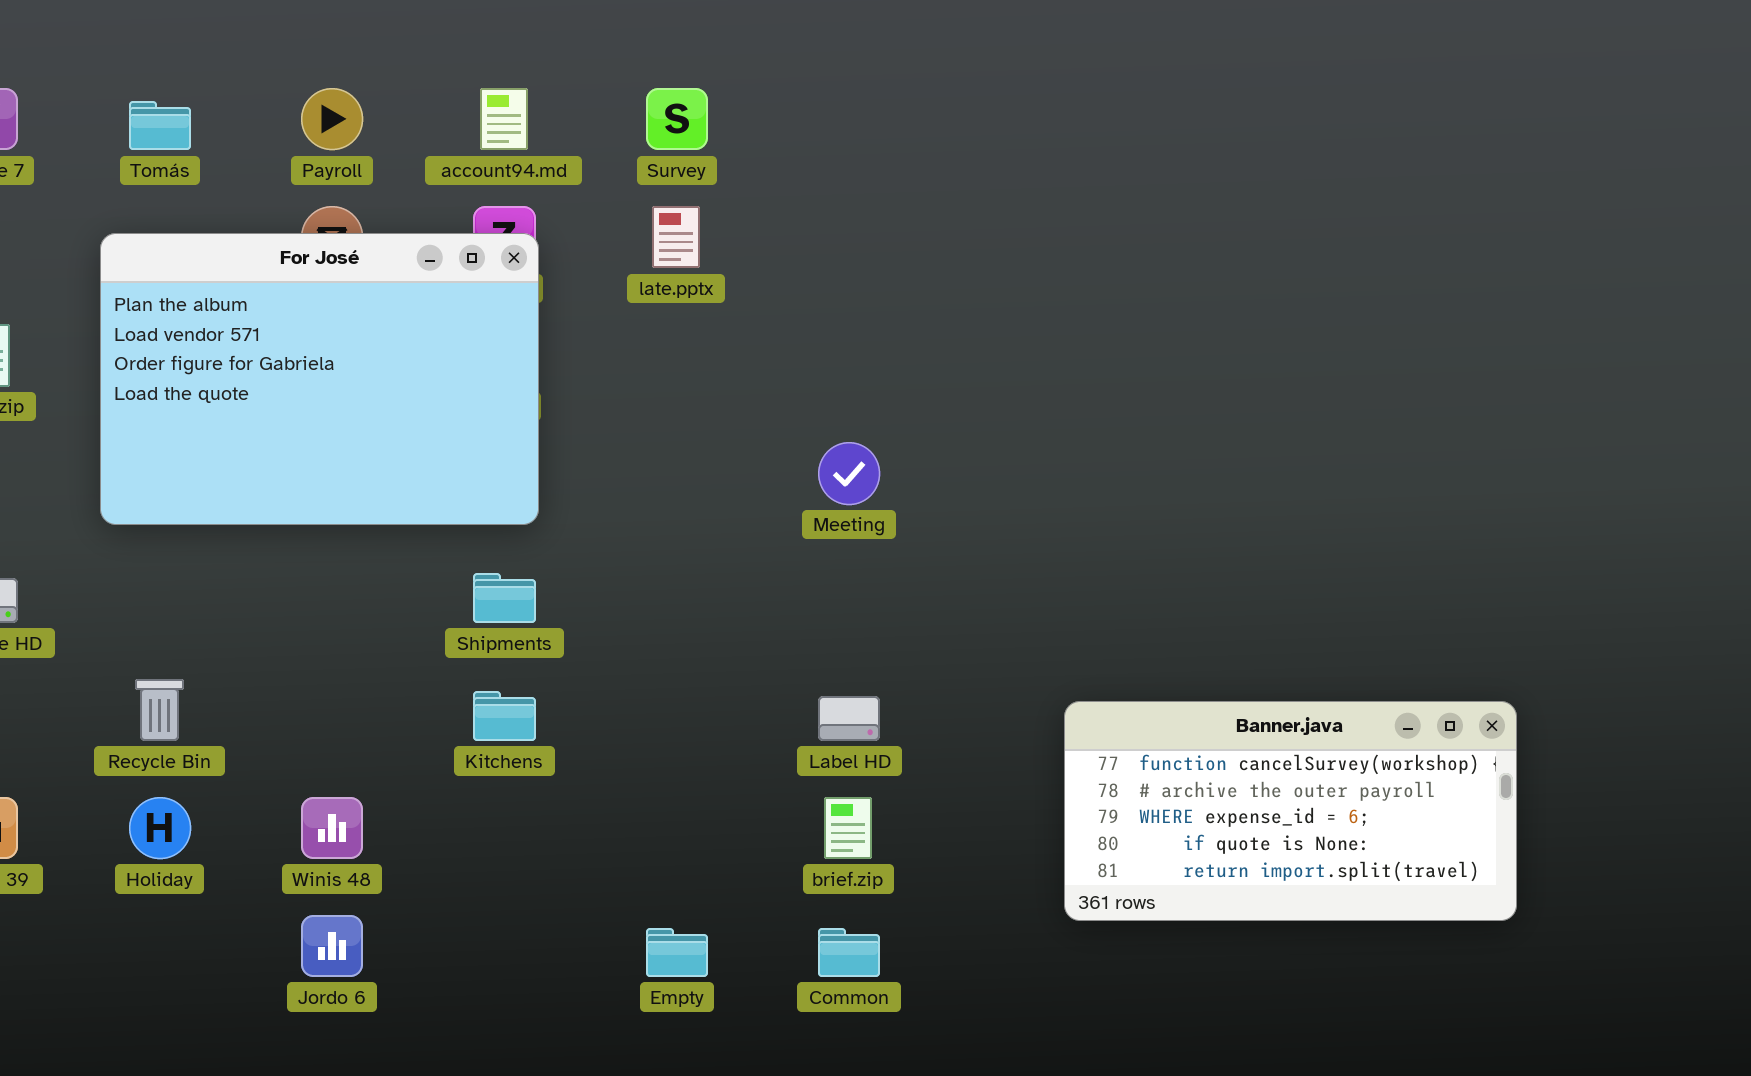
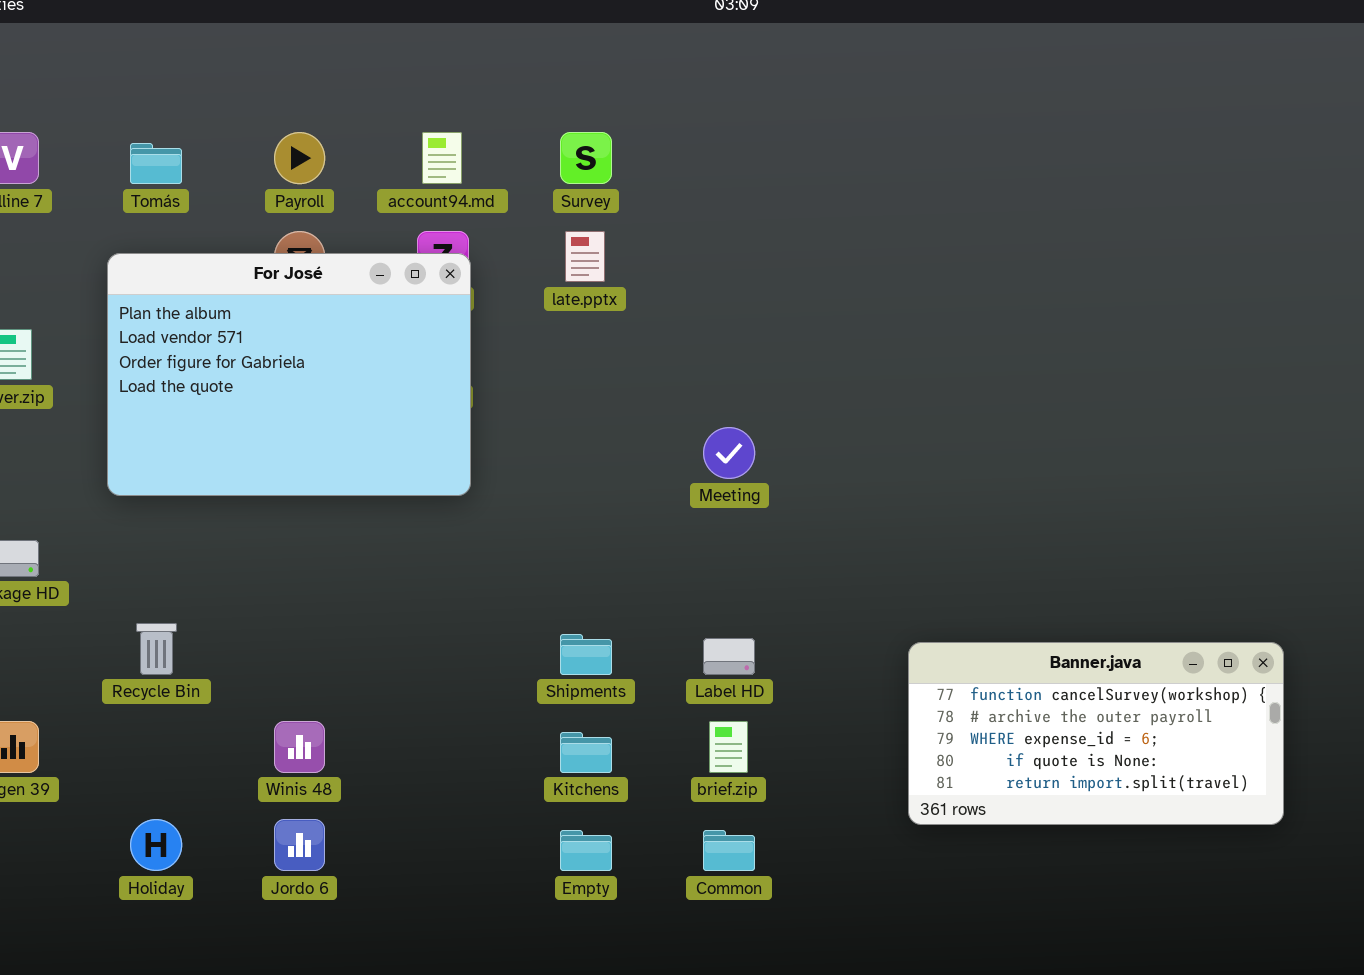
Shipments: [473,573,536,623] -> [560,634,612,675], moved
Kitchens: [473,691,536,741] -> [560,732,612,773], moved
Holiday: [129,797,191,859] -> [130,819,182,871], moved

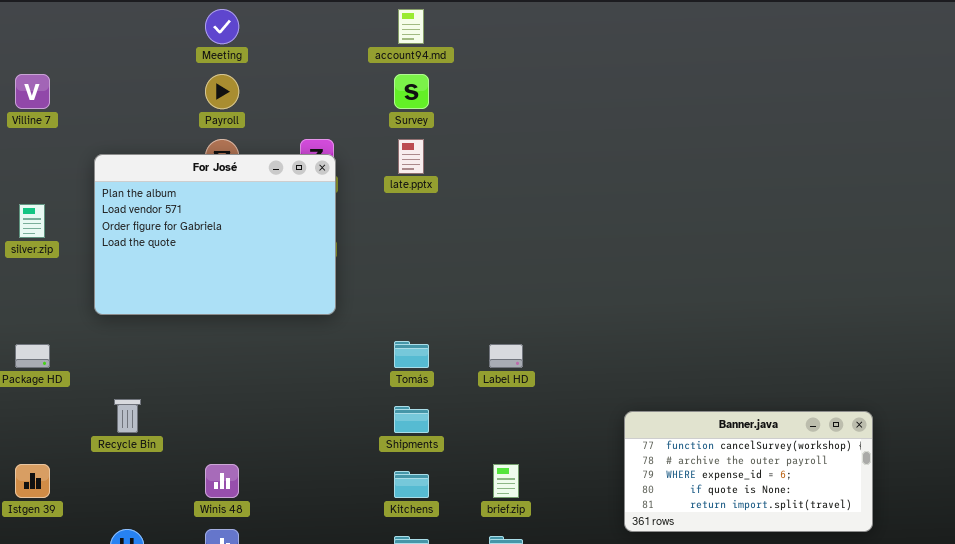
account94.md: [422,132,462,184] -> [398,9,424,44], moved
Tomás: [130,143,182,184] -> [394,341,429,368], moved
Meeting: [703,427,755,479] -> [205,9,239,44], moved
Label HD: [703,638,755,675] -> [489,344,523,368], moved

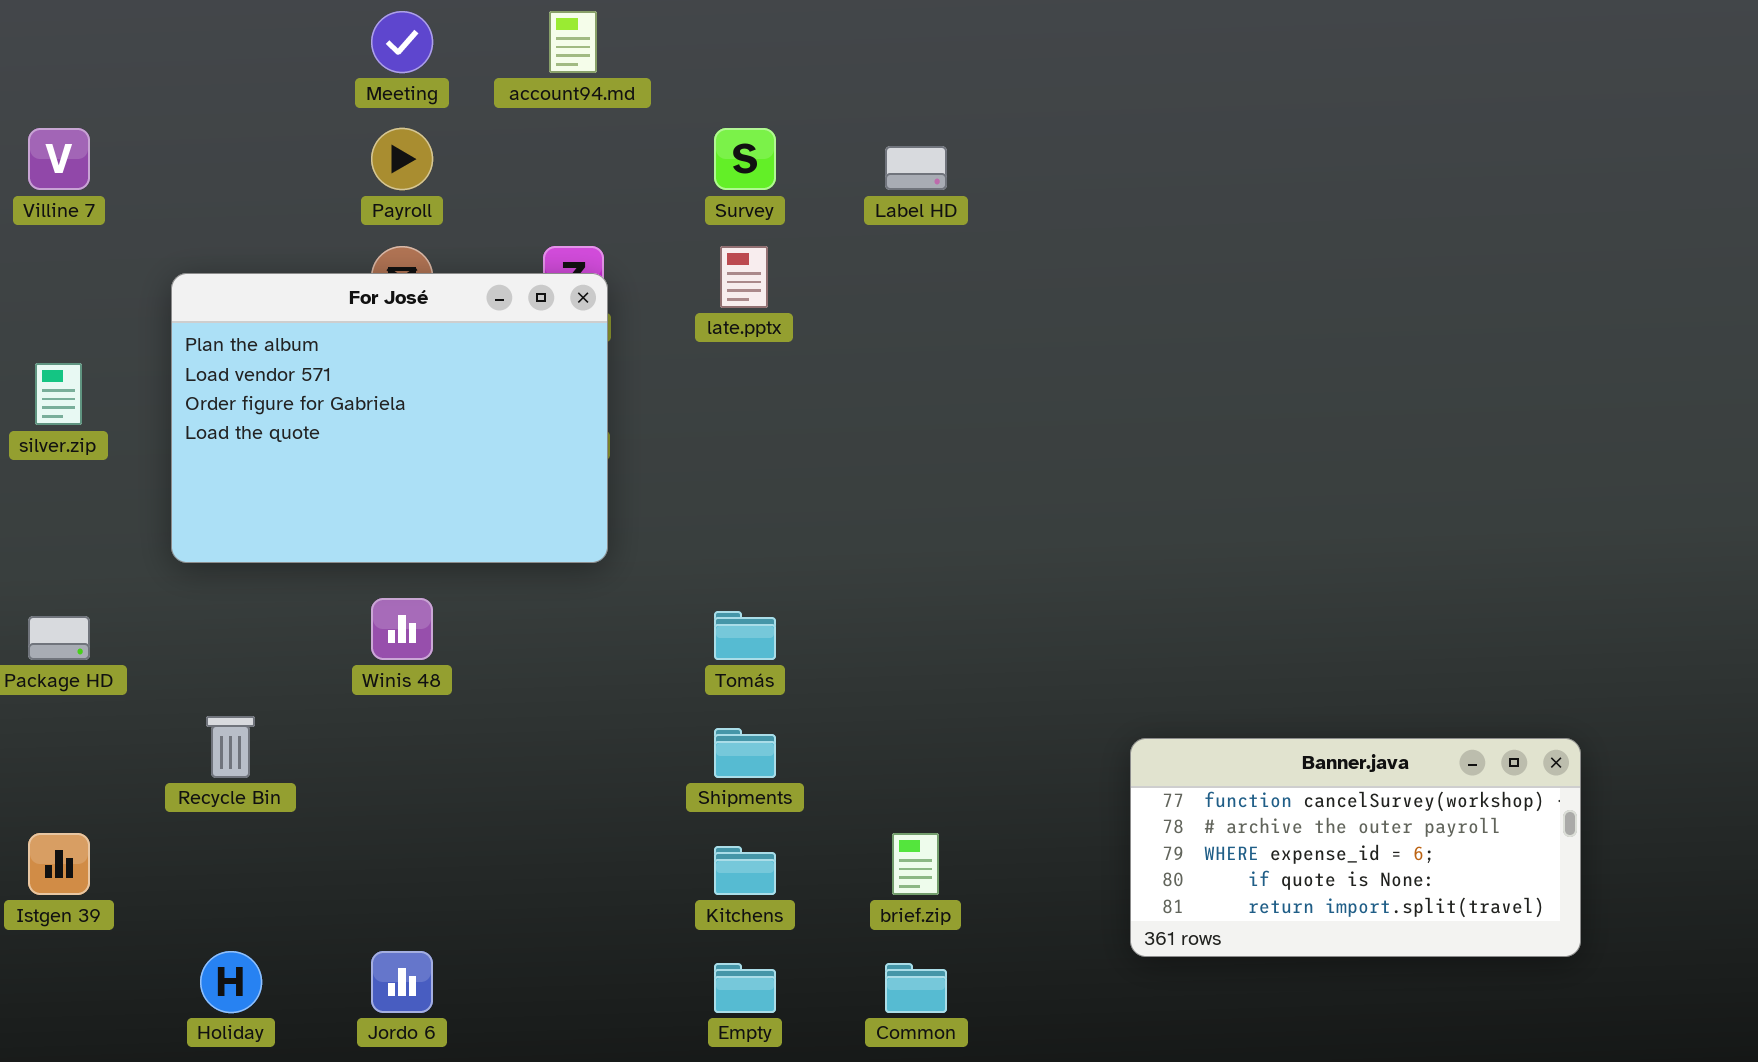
account94.md: [398,9,424,44] -> [549,11,597,73], moved
Label HD: [489,344,523,368] -> [885,146,947,190], moved
Winis 48: [205,464,239,498] -> [371,598,433,660], moved

